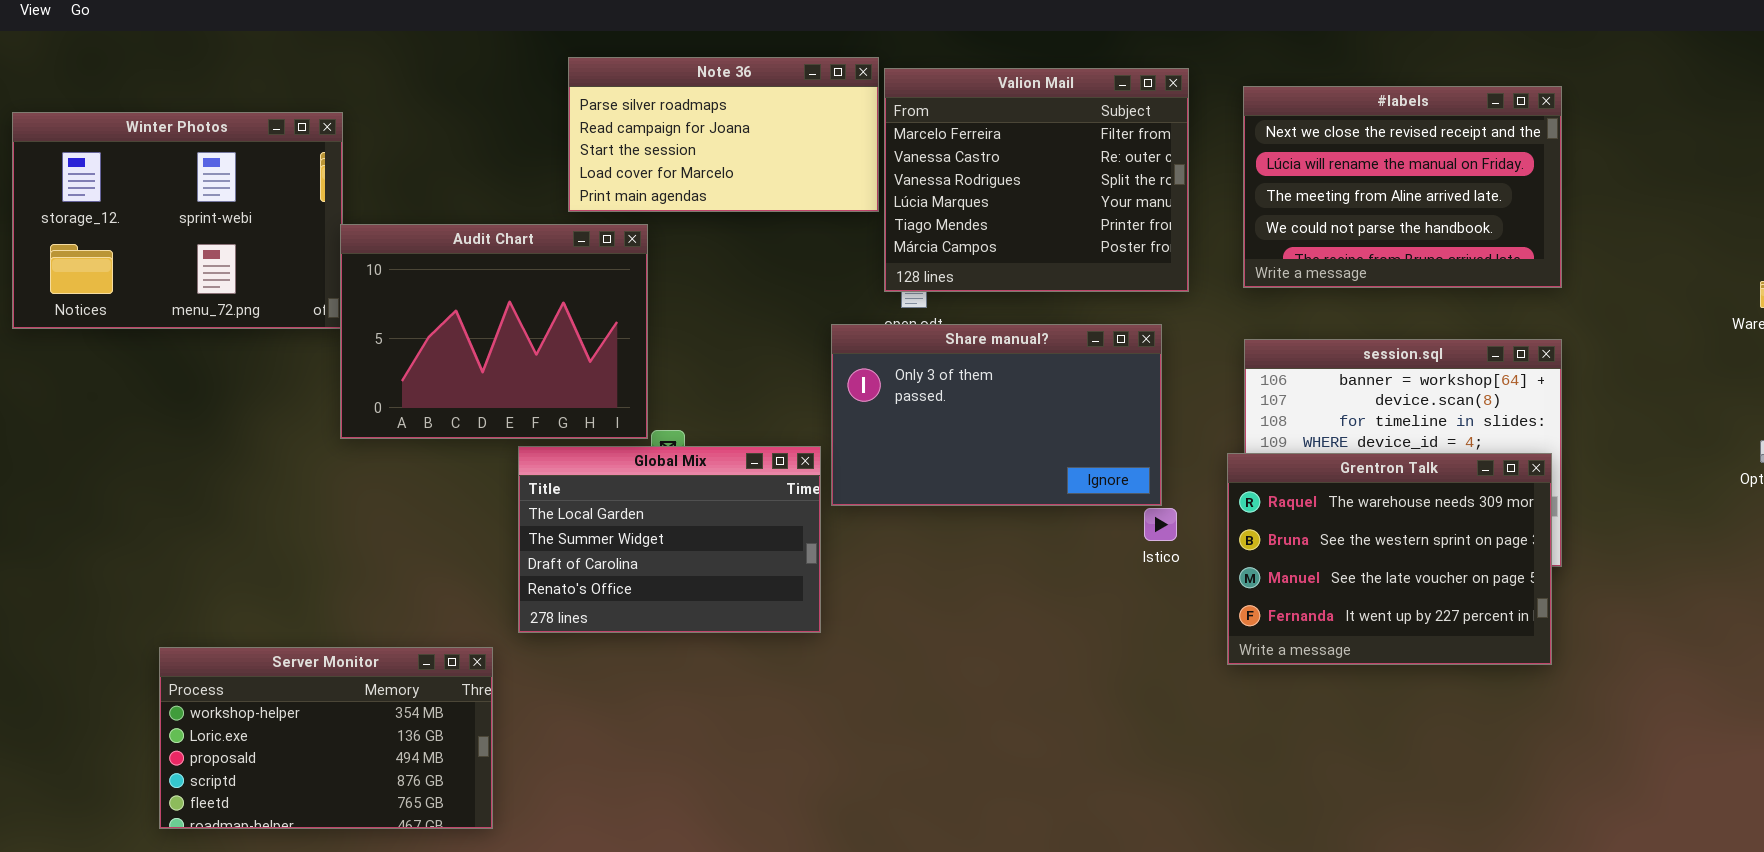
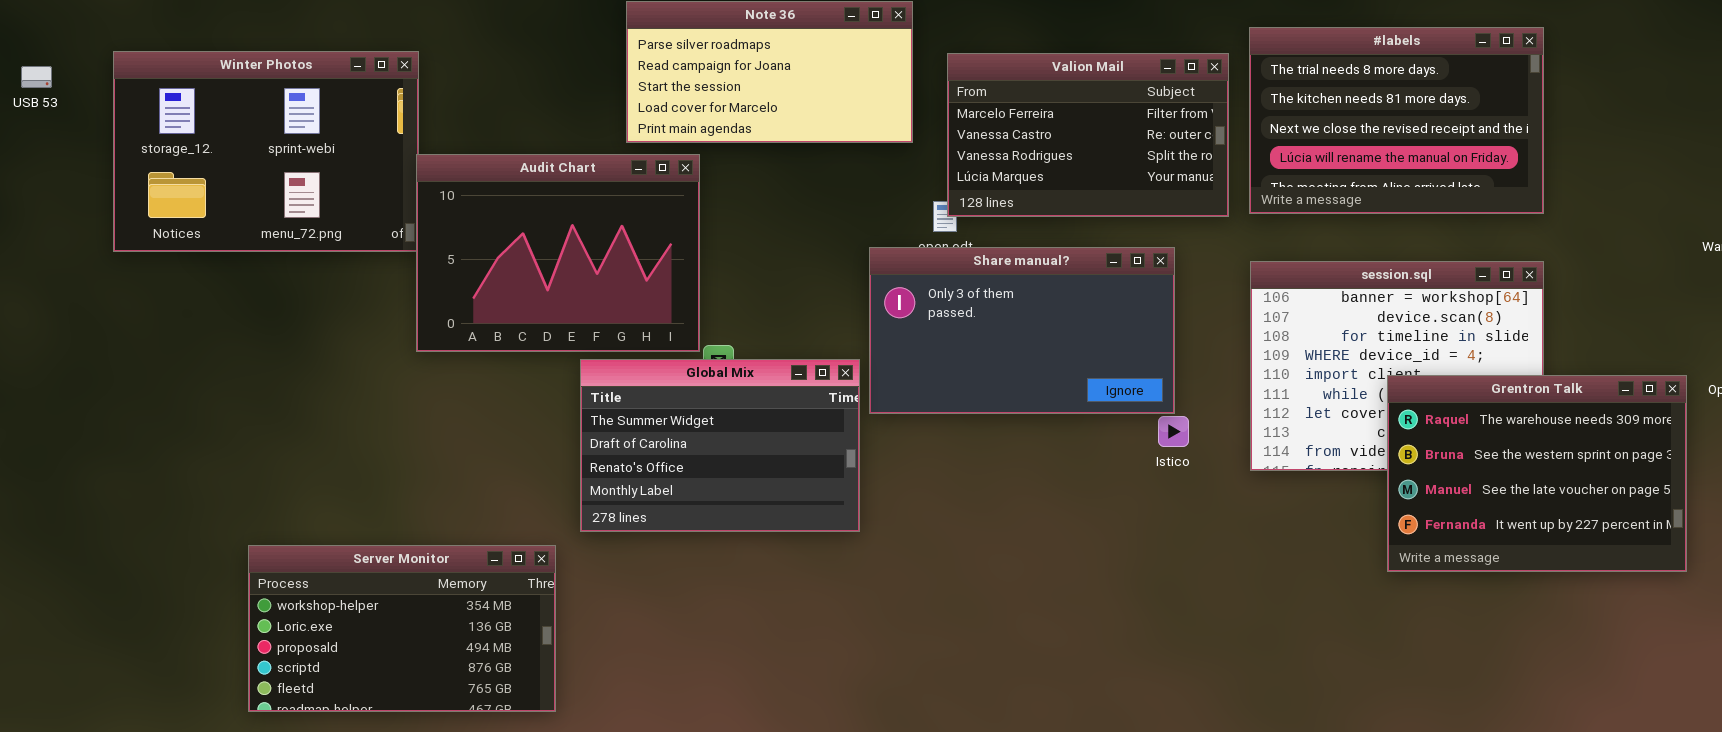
Valion Mail: [884,68,1189,292] -> [947,53,1229,217], moved, resized
#labels: [1243,86,1562,288] -> [1249,27,1544,214], scrolled up 2 rows
Global Mix: [518,446,821,633] -> [580,359,860,532], scrolled down 1 row
Grentron Talk: [1227,453,1552,665] -> [1387,375,1687,572], moved

